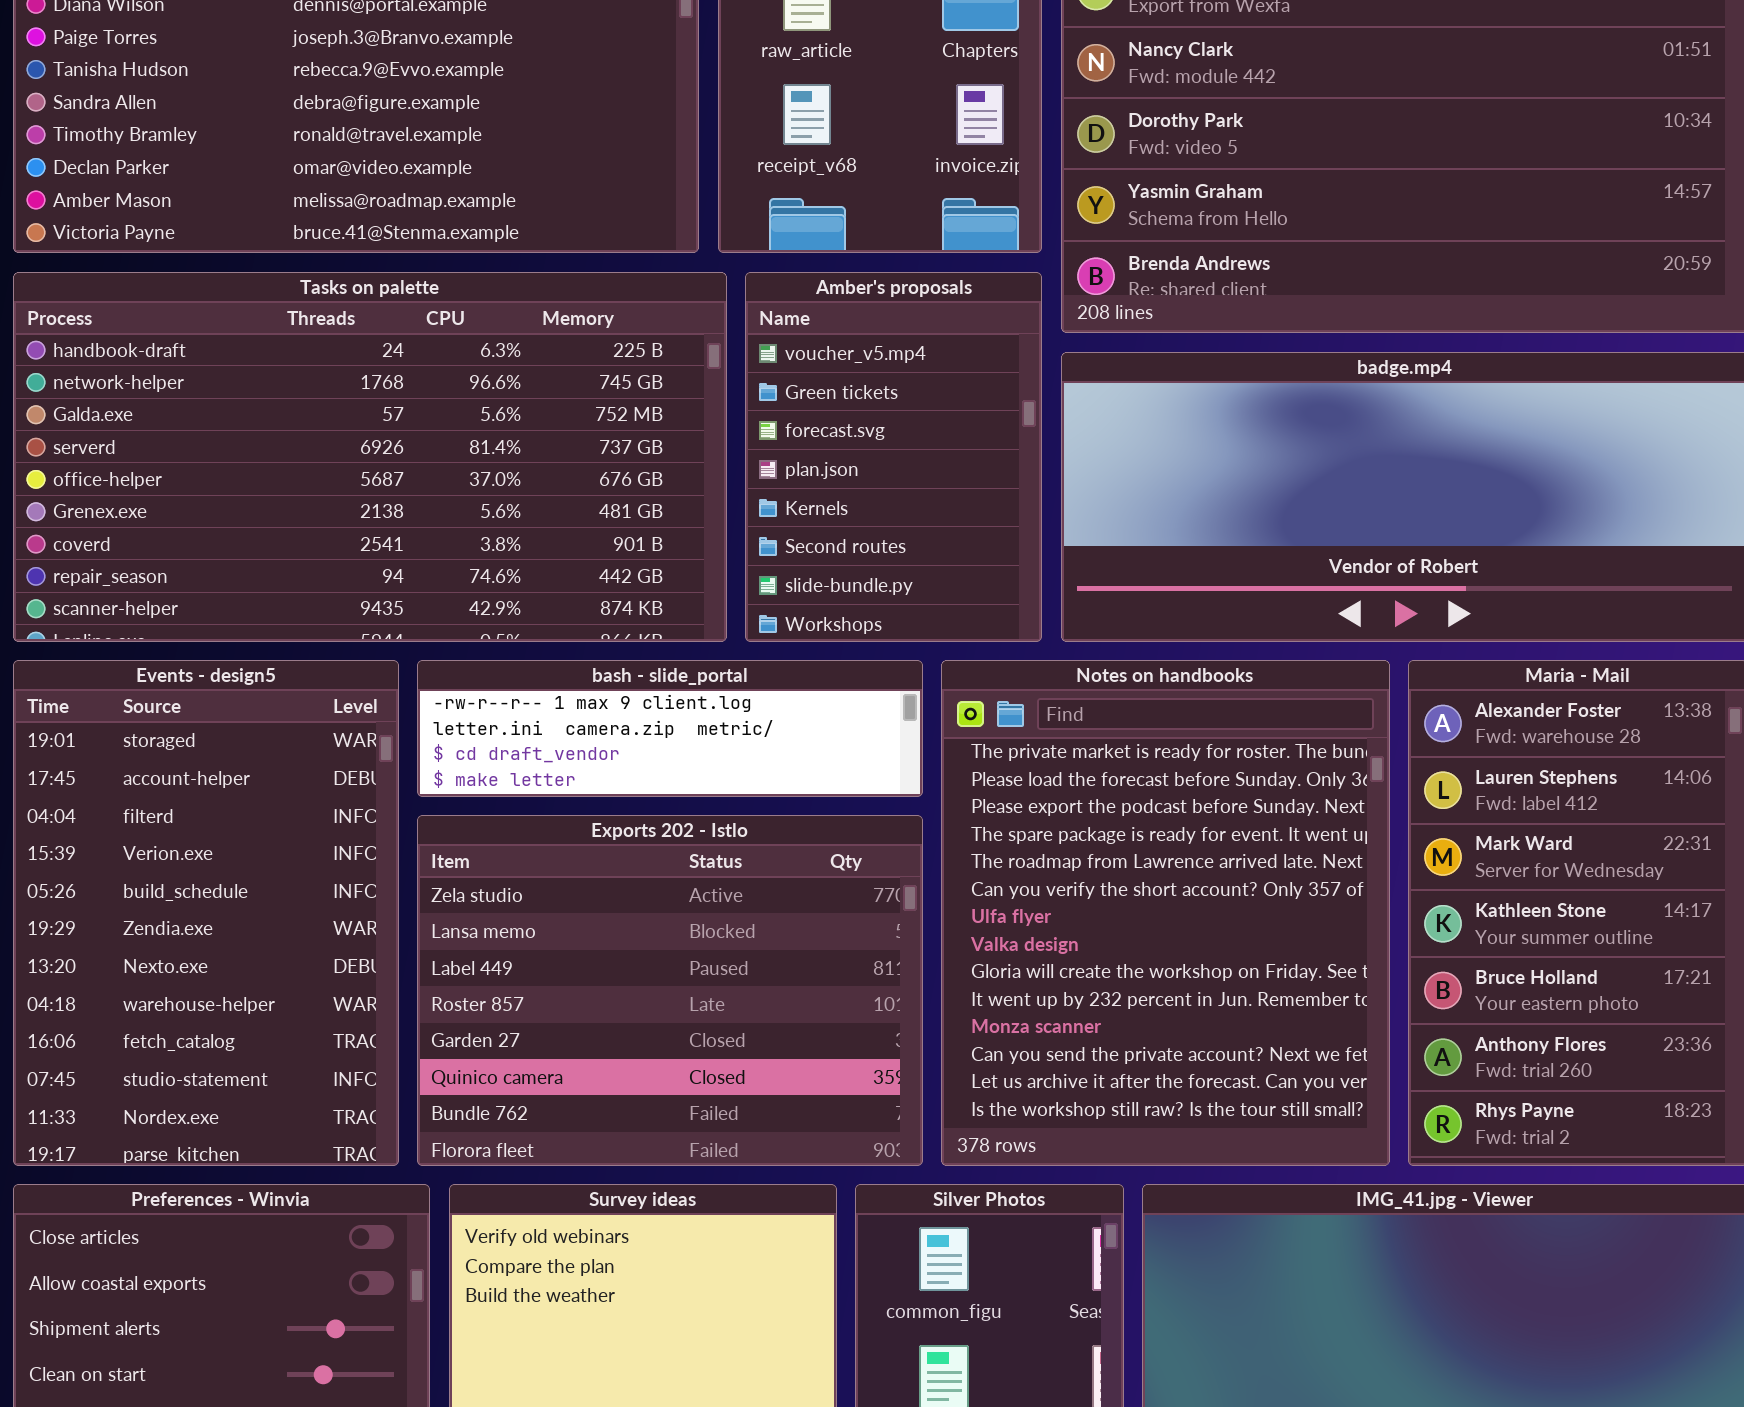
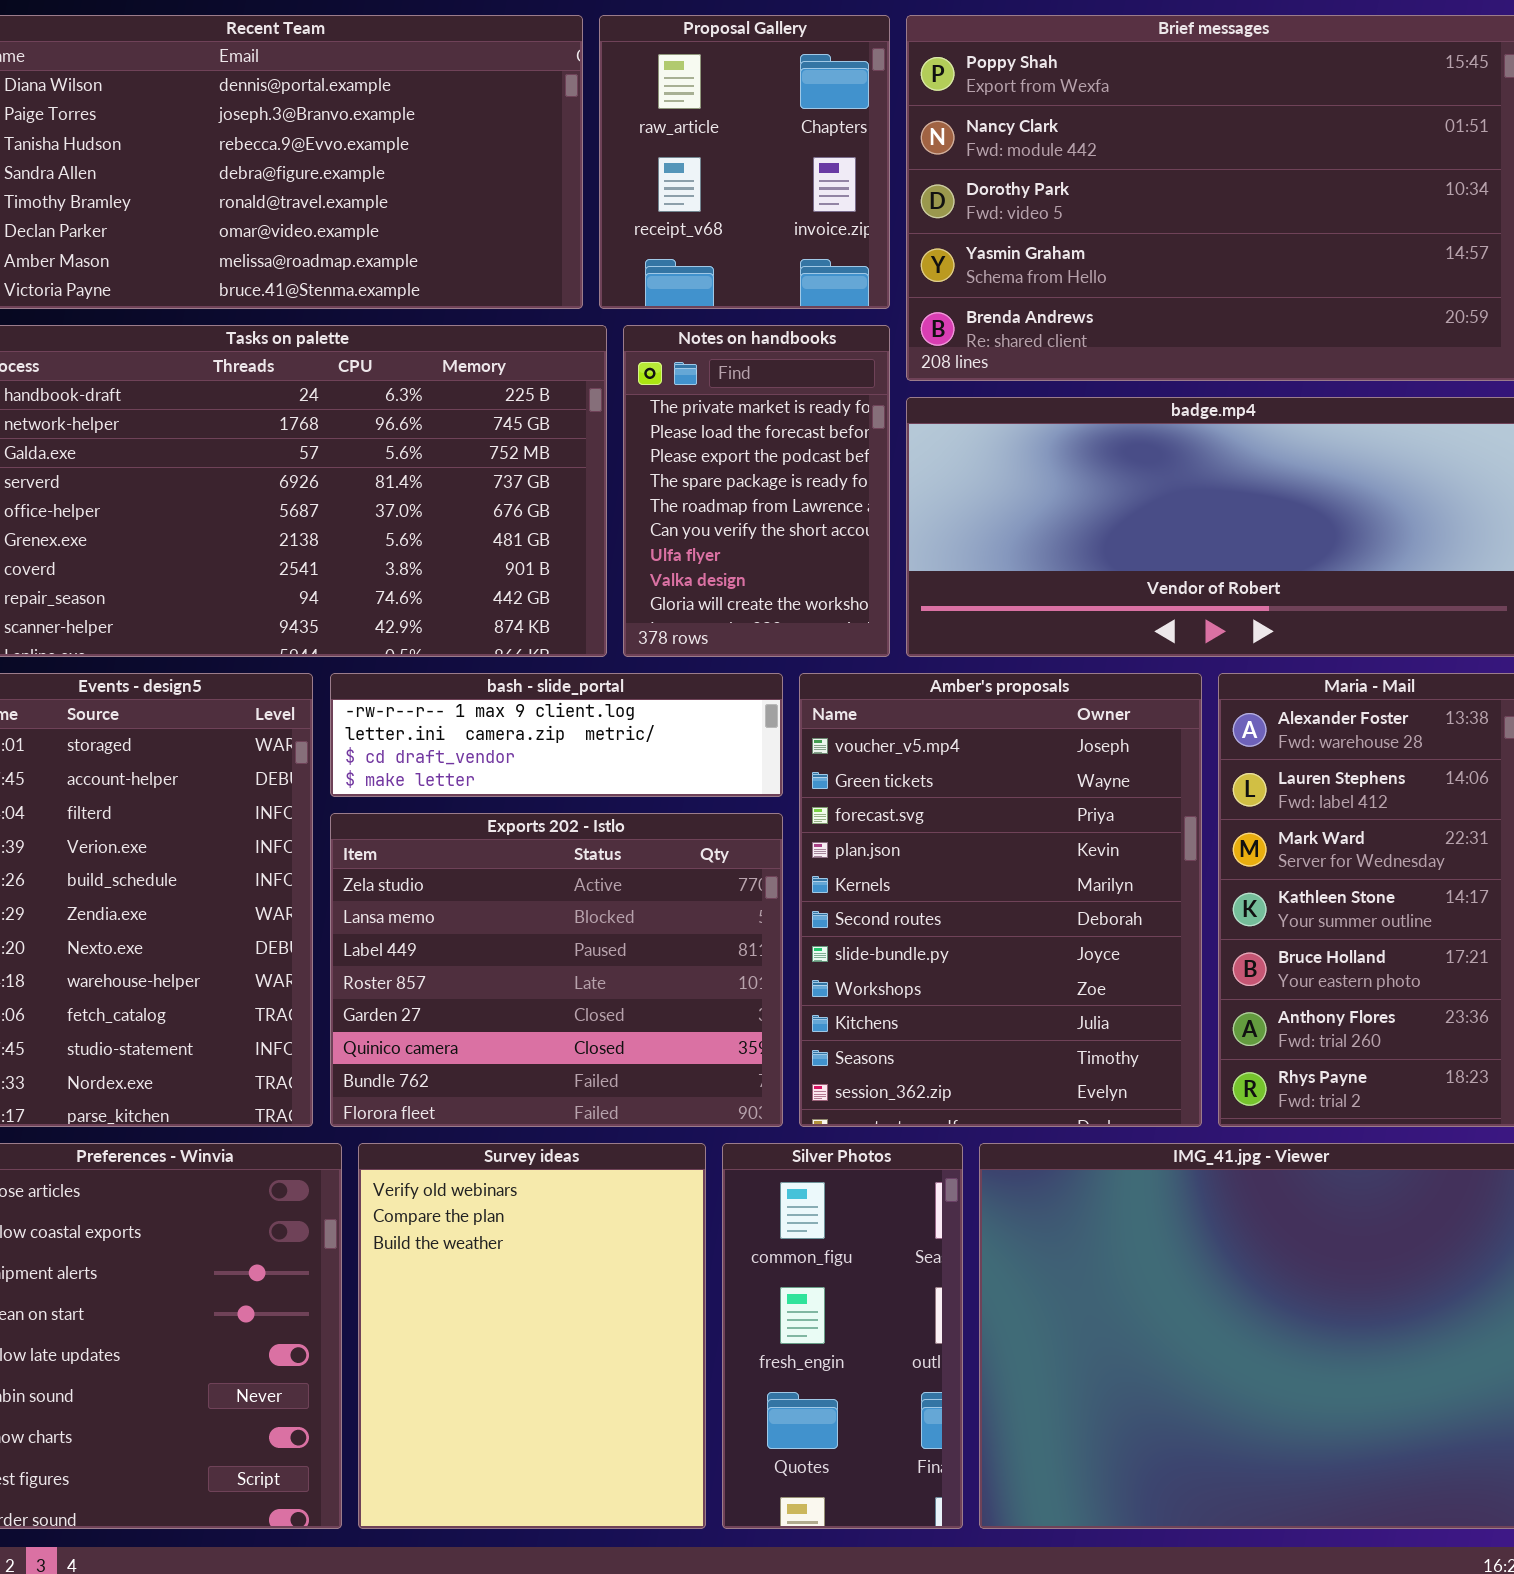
Amber's proposals: [745,272,1042,642] -> [799,673,1202,1127], moved, resized
Notes on handbooks: [941,660,1390,1166] -> [623,325,890,657], moved, resized

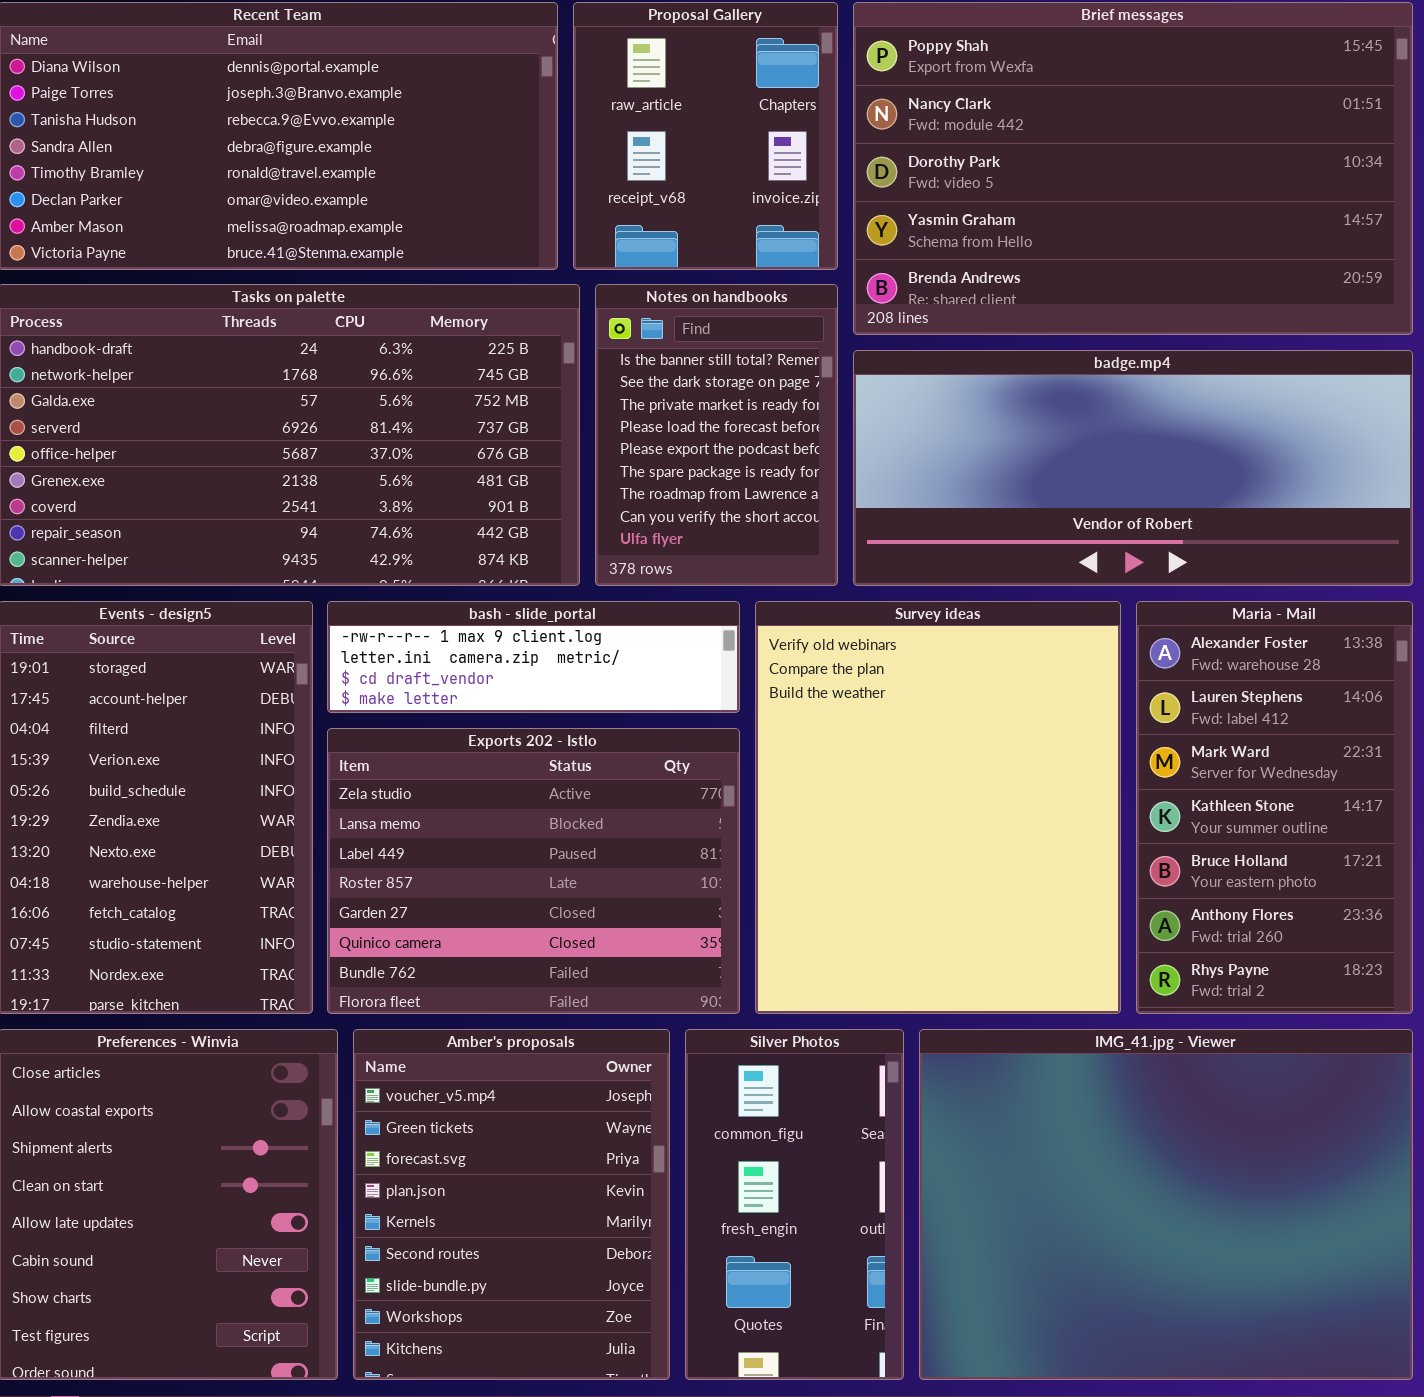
Notes on handbooks: [623,325,890,657] -> [595,284,838,586], scrolled up 2 rows
Amber's proposals: [799,673,1202,1127] -> [353,1029,670,1380], moved, resized
Survey ideas: [358,1143,706,1529] -> [755,601,1121,1014], moved, resized

